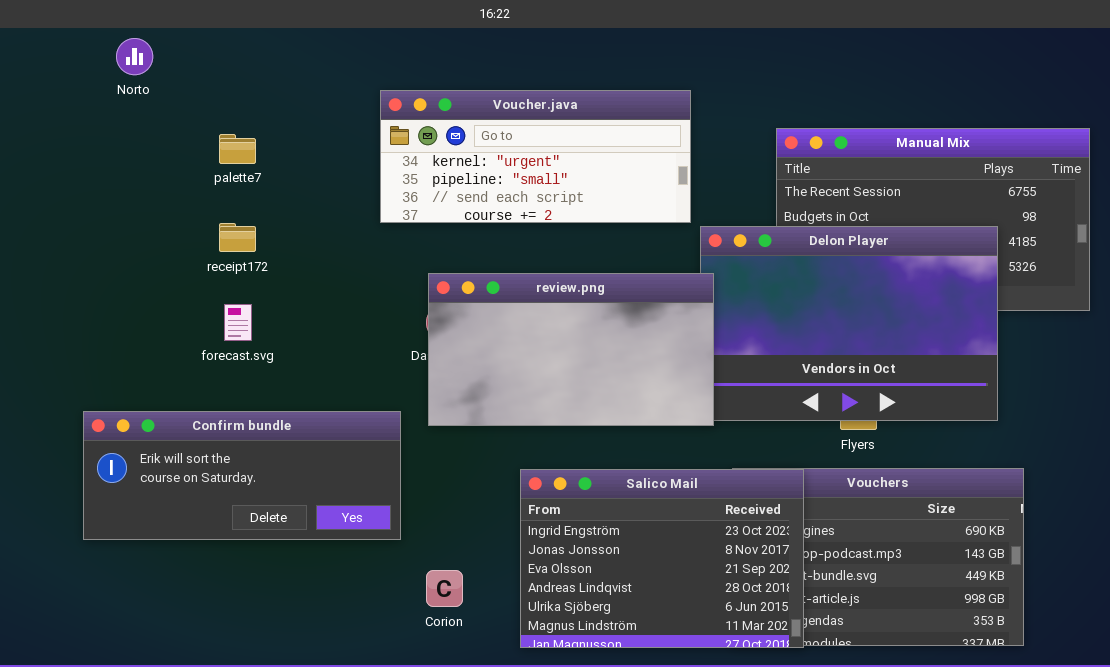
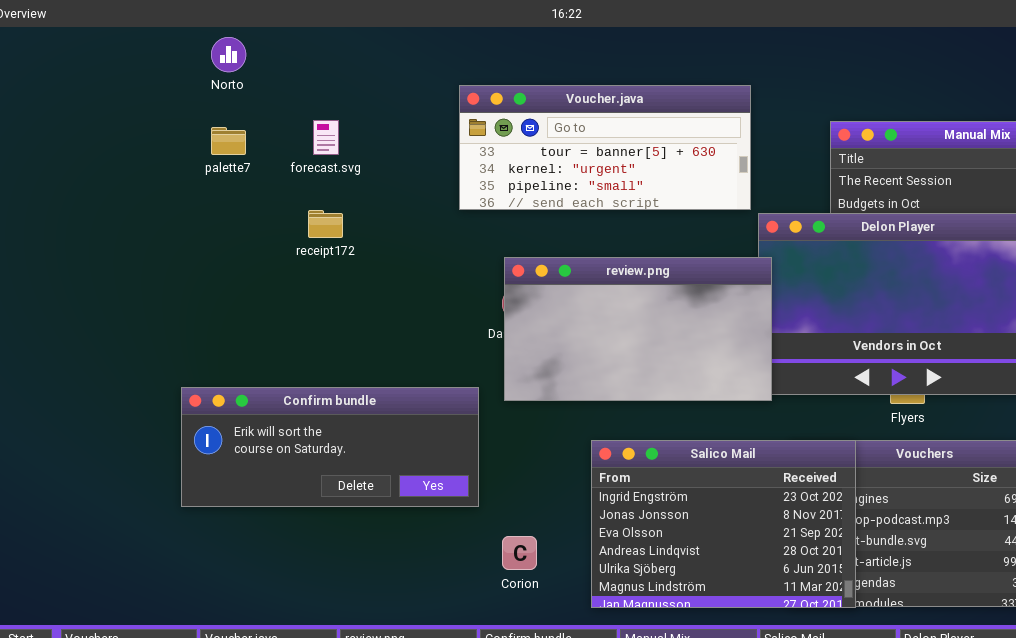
Voucher.java: [380,90,691,223] -> [459,85,751,210], scrolled up 1 row
palette7: [219,134,256,164] -> [211,127,246,155], moved
forecast.svg: [224,304,252,341] -> [313,120,339,155], moved

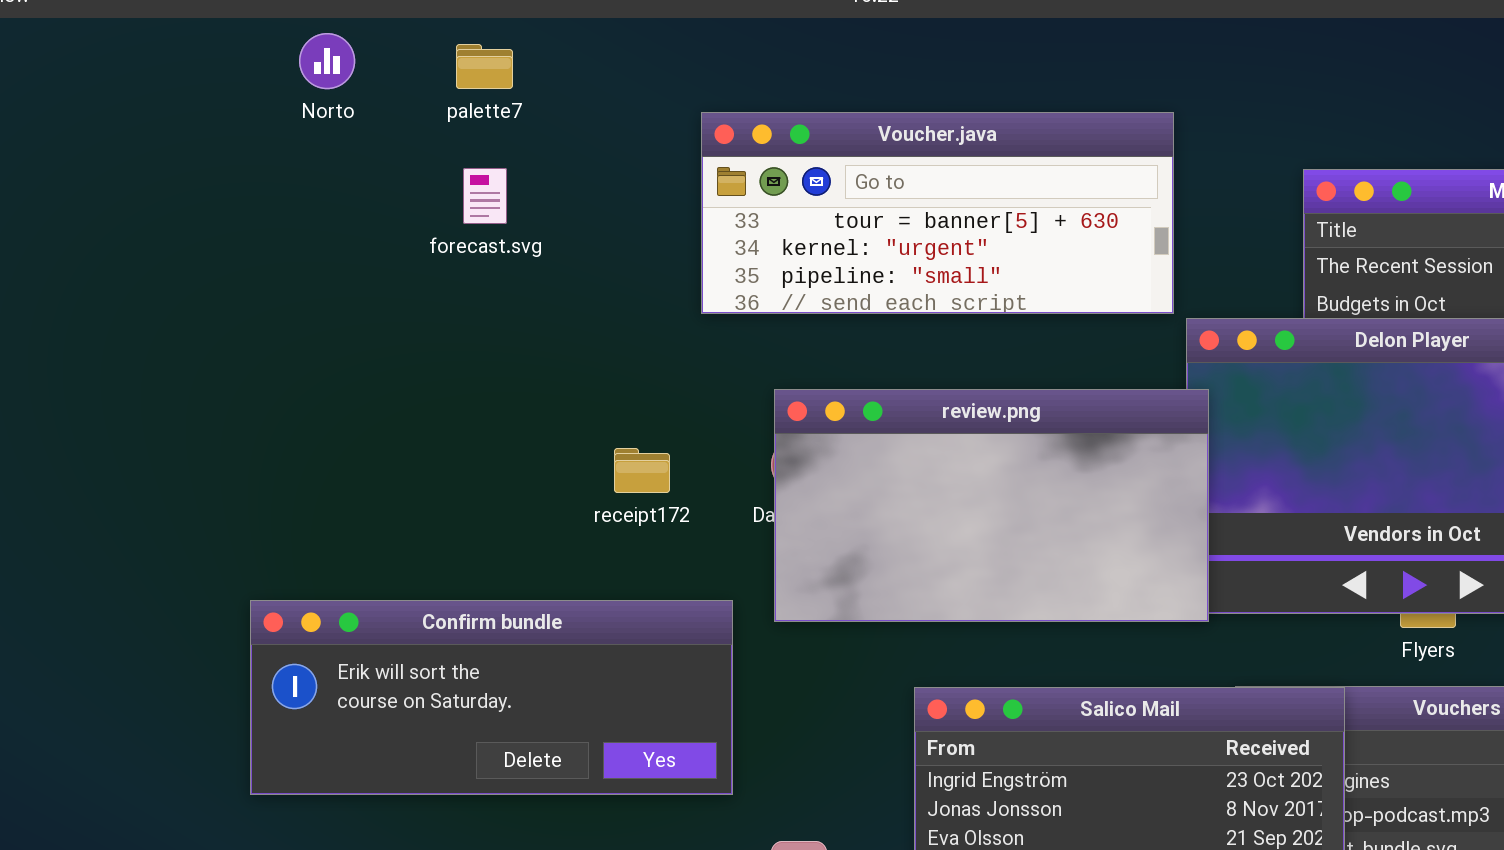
palette7: [211,127,246,155] -> [456,44,513,89], moved
receipt172: [308,210,343,238] -> [614,448,670,493], moved

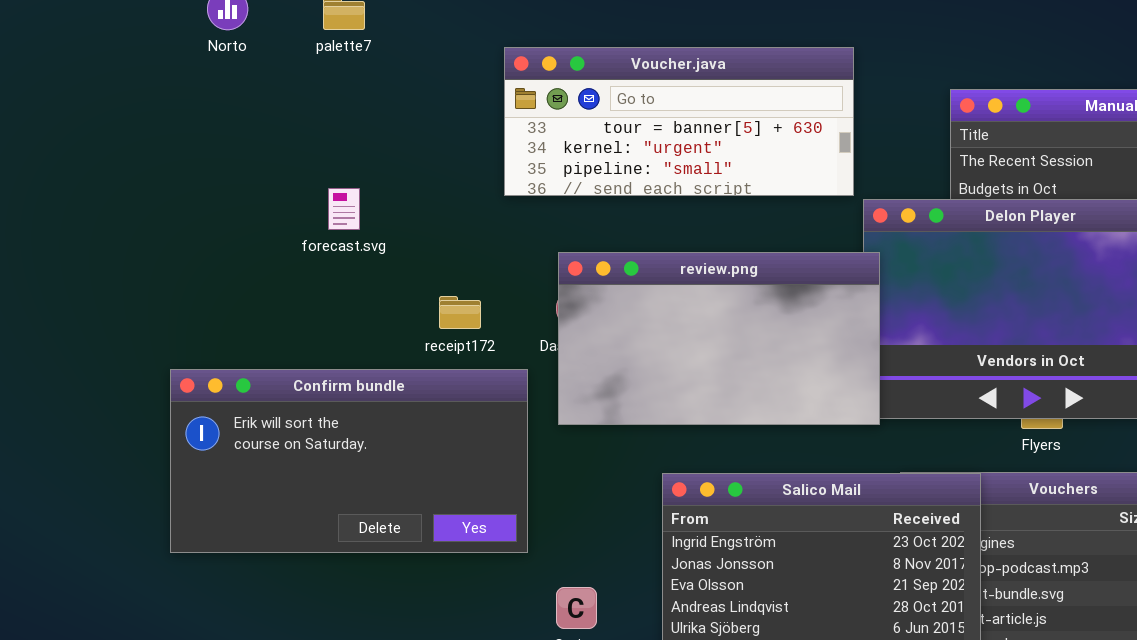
forecast.svg: [463,168,507,224] -> [328,188,360,230], moved
Confirm bundle: [250,600,733,795] -> [170,369,528,553], resized

